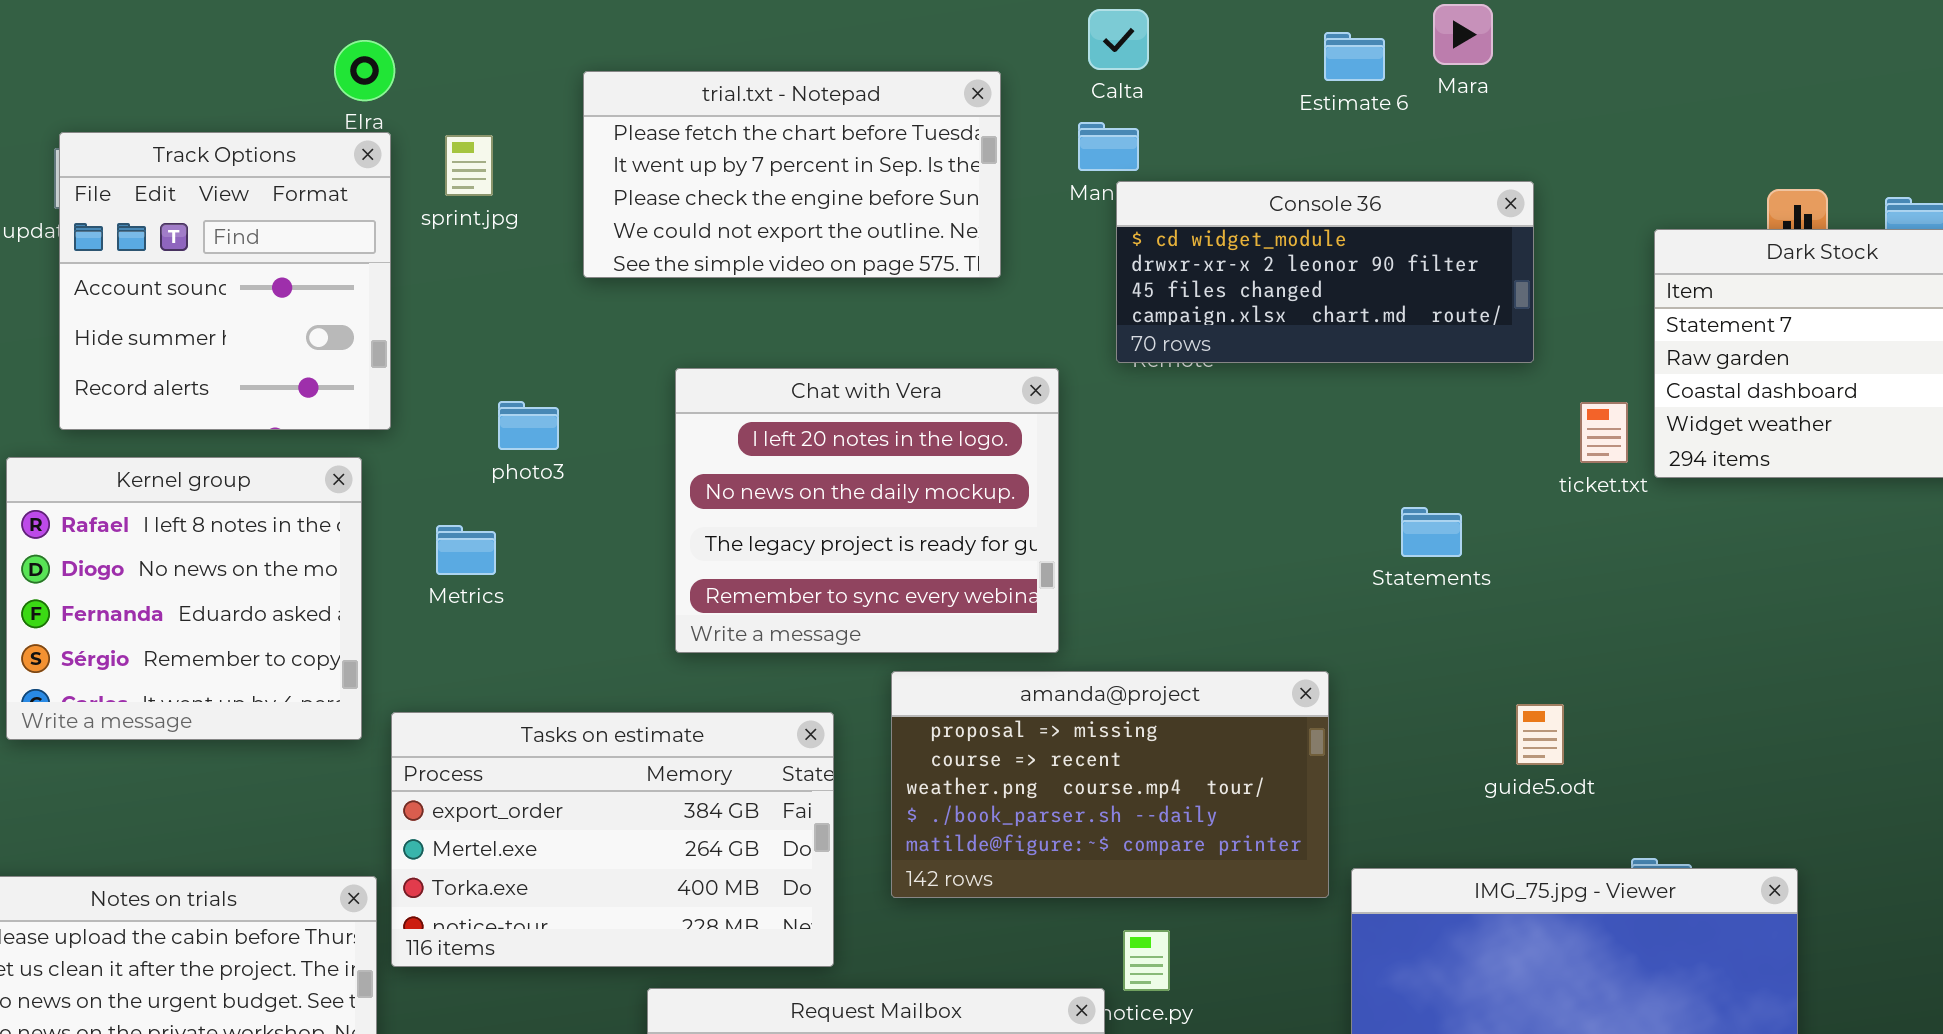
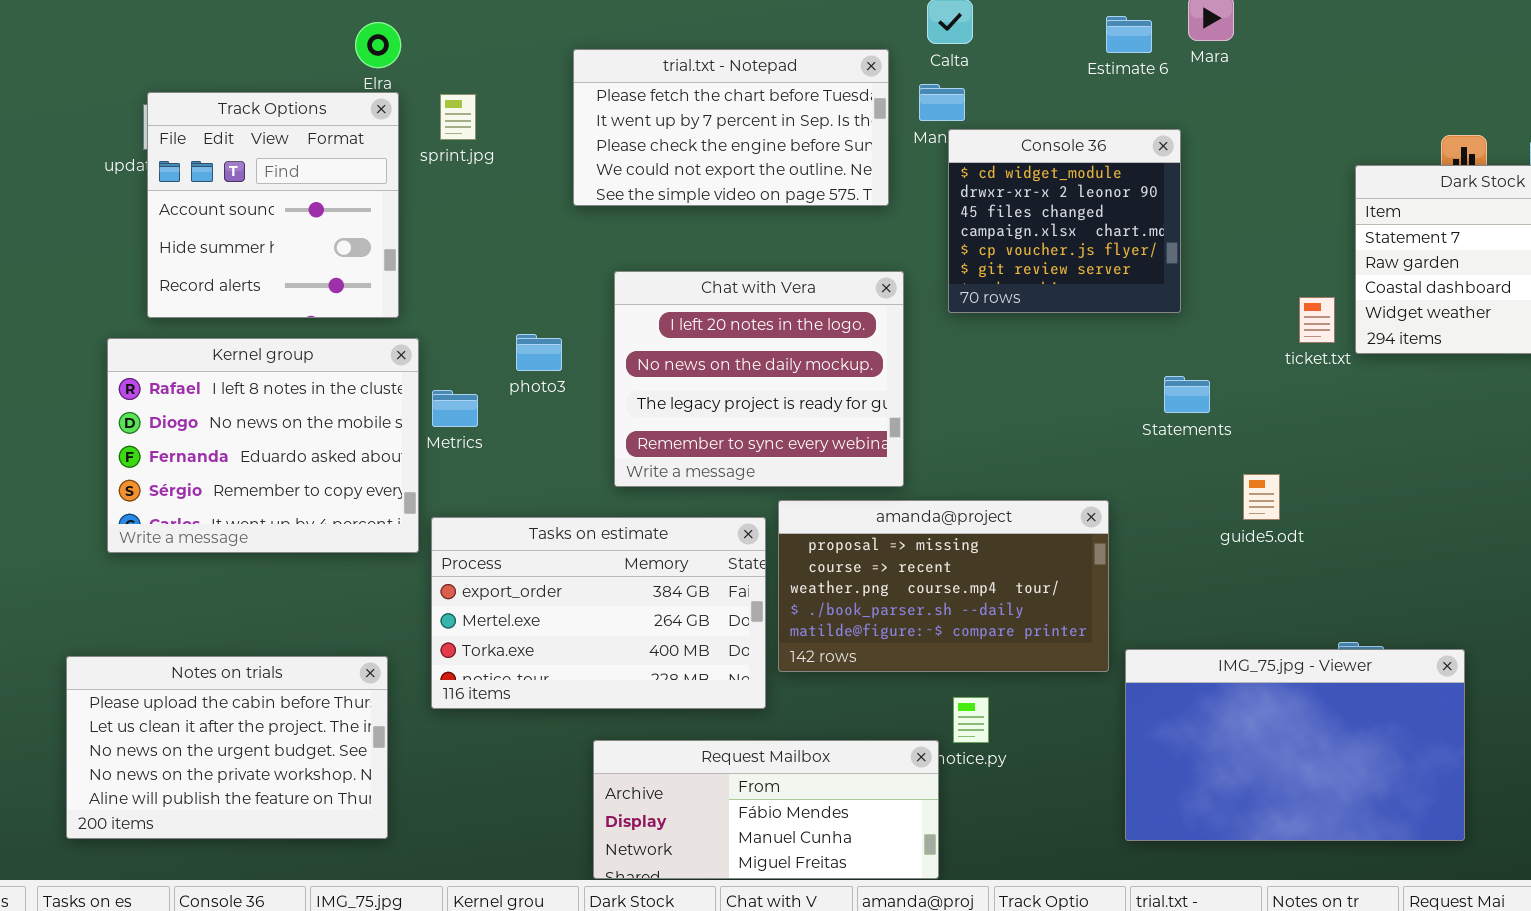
trial.txt - Notepad: [583,71,1001,278] -> [573,49,889,206], moved
Console 36: [1116,181,1534,363] -> [948,129,1181,313], resized
photo3: [498,401,559,450] -> [516,334,562,371], moved
Kernel group: [6,457,362,740] -> [107,338,419,553], resized
guide5.odt: [1516,704,1564,765] -> [1243,474,1280,520], moved
Tasks on estimate: [391,712,834,967] -> [431,517,766,709], moved

